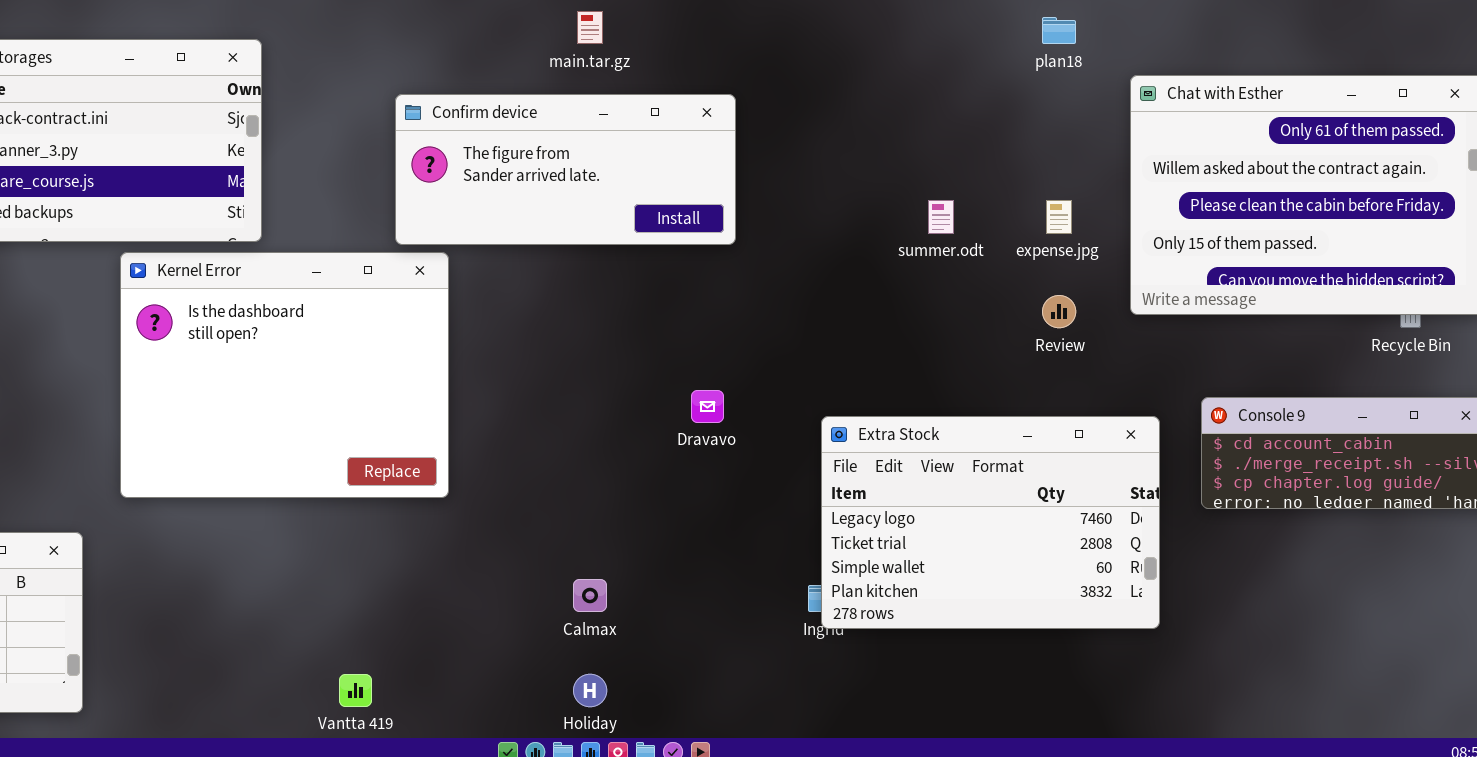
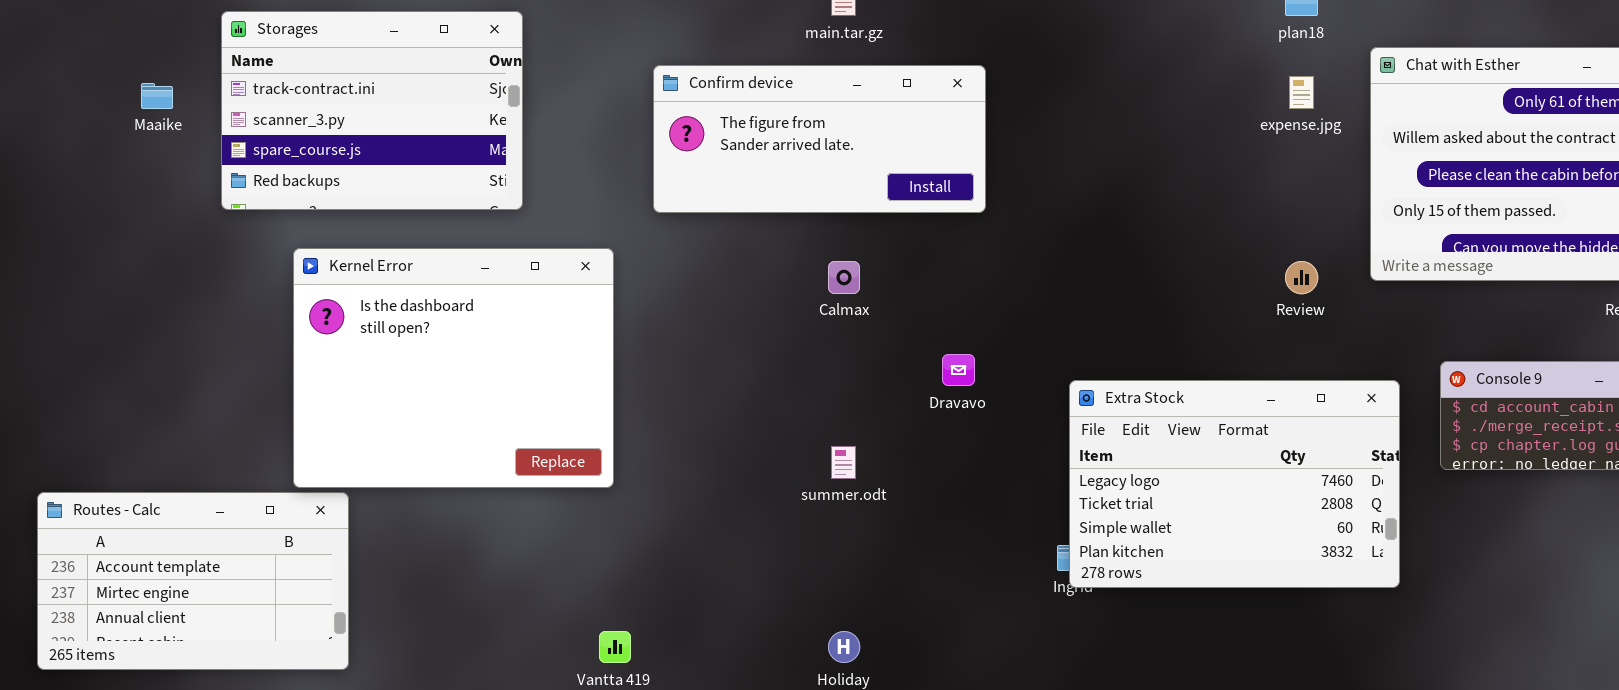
summer.odt: [928,200,954,234] -> [831,446,856,479], moved
expense.jpg: [1046,200,1072,234] -> [1289,76,1314,109], moved
Kernel Error: [120,252,449,498] -> [293,248,614,488], moved
Calmax: [573,579,607,612] -> [828,261,860,294], moved

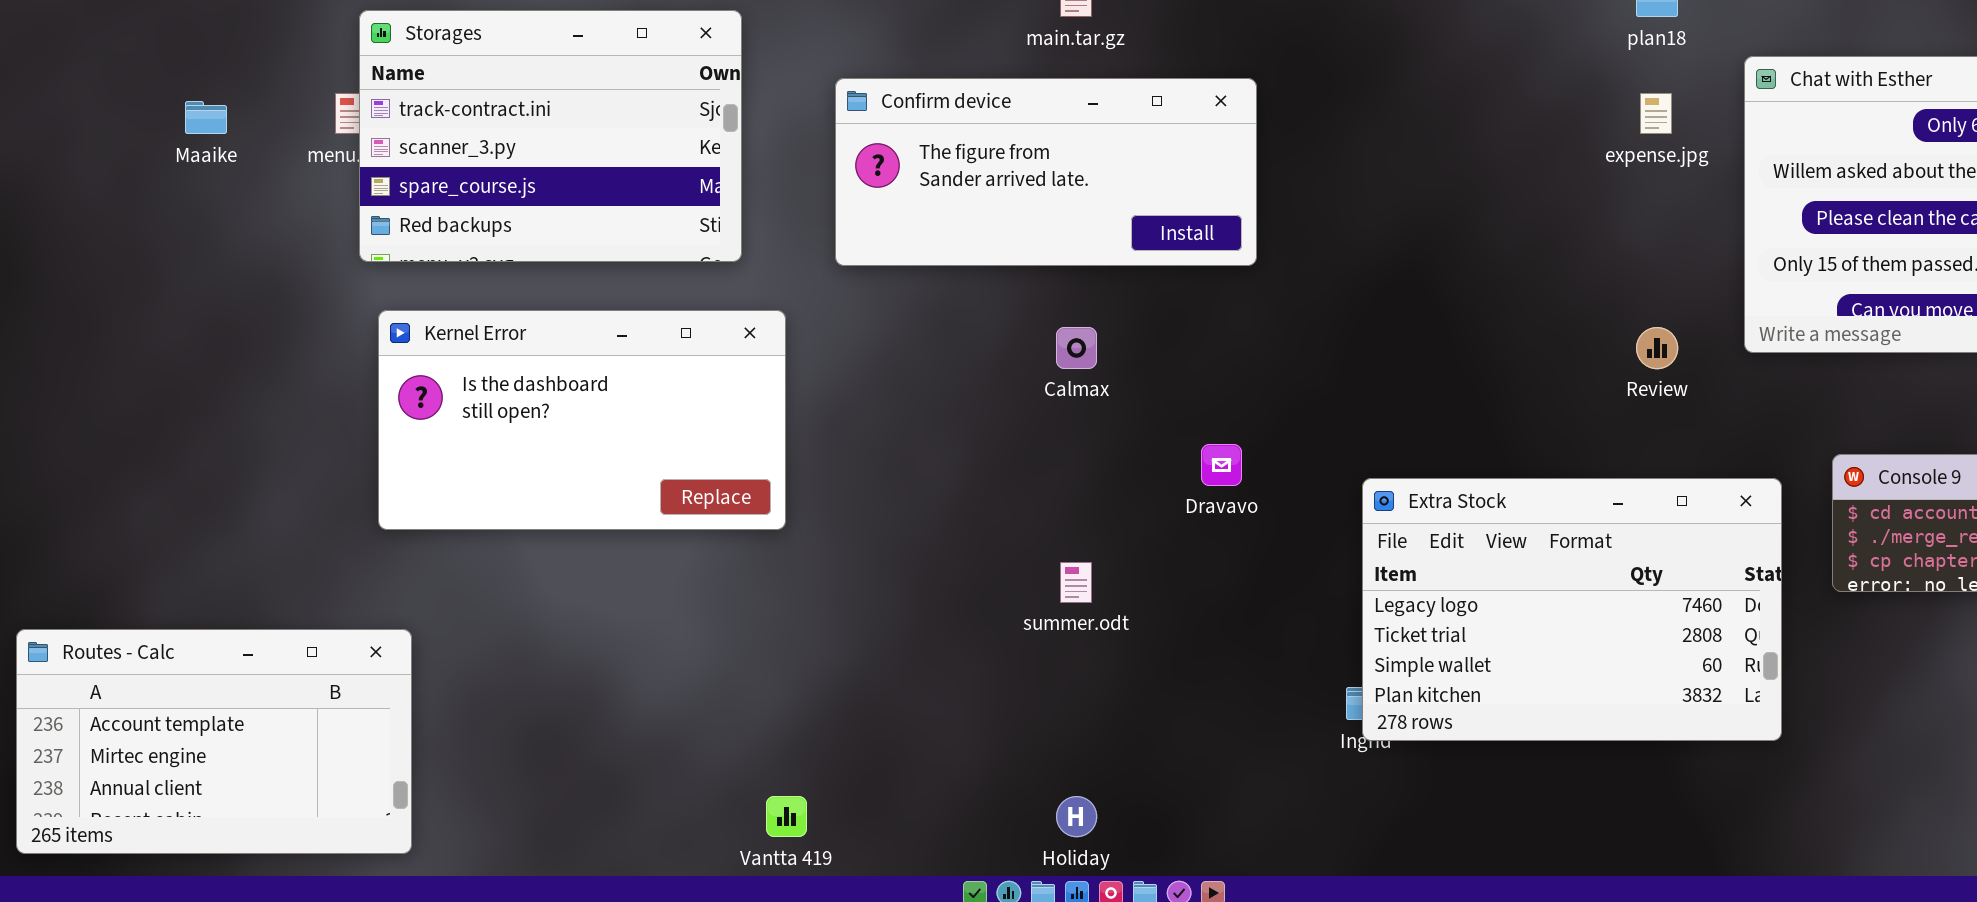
Storages: [221,11,523,210] -> [359,10,742,262], moved
Kernel Error: [293,248,614,488] -> [378,310,786,530], resized
Routes - Calc: [37,492,349,670] -> [16,629,412,854], moved

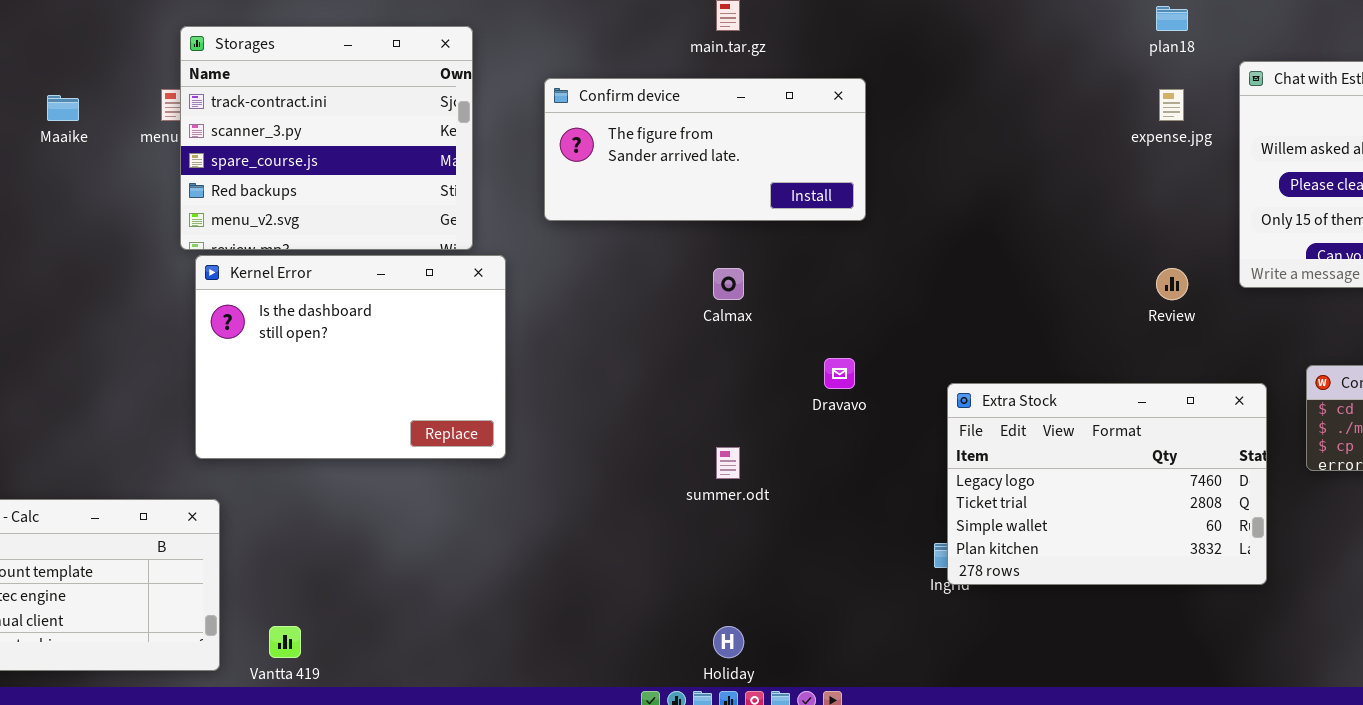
Storages: [359,10,742,262] -> [180,26,473,250], resized
Kernel Error: [378,310,786,530] -> [195,255,506,459], resized
Vantta 419: [766,796,807,837] -> [269,626,301,658], moved

